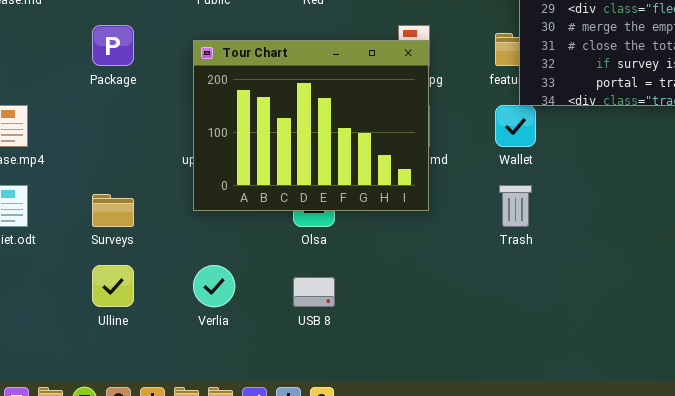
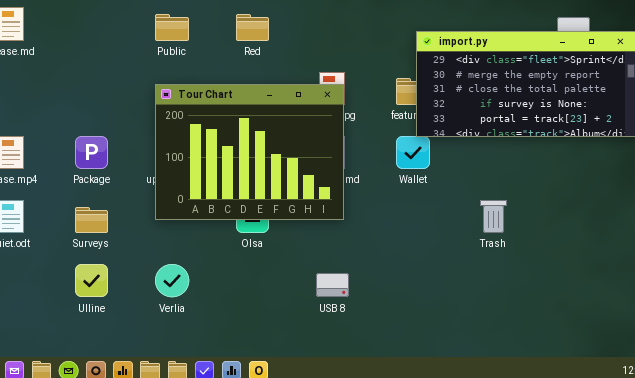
Package: [92,25,134,66] -> [75,136,108,169], moved
Trash: [499,185,532,227] -> [480,200,507,233], moved
USB 8: [293,277,335,307] -> [316,273,349,297], moved

